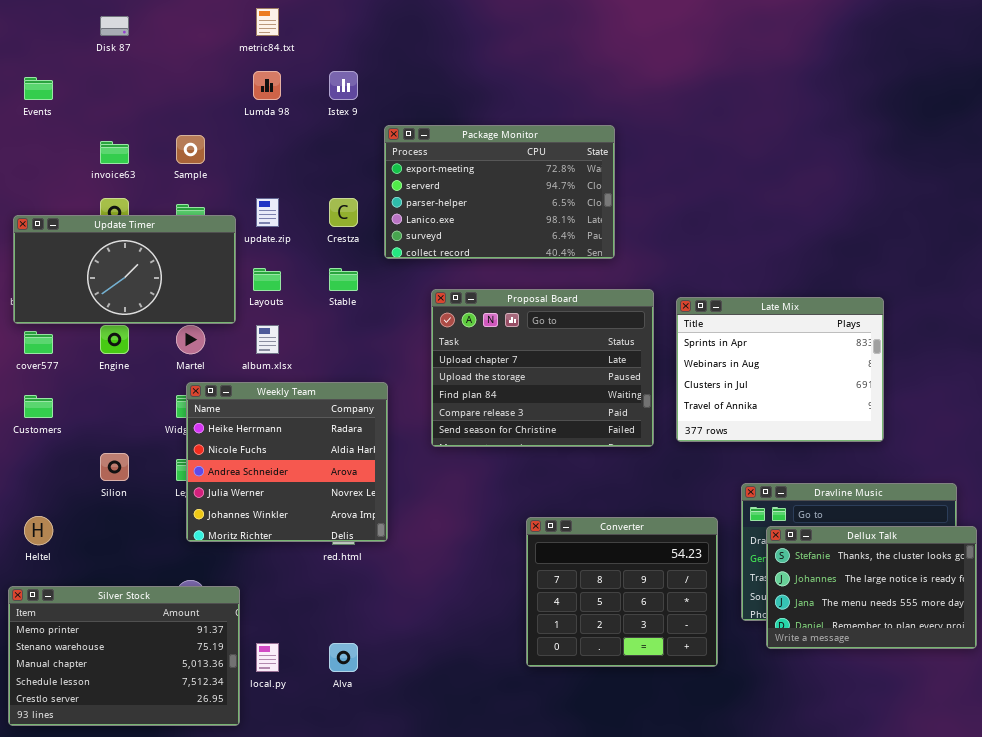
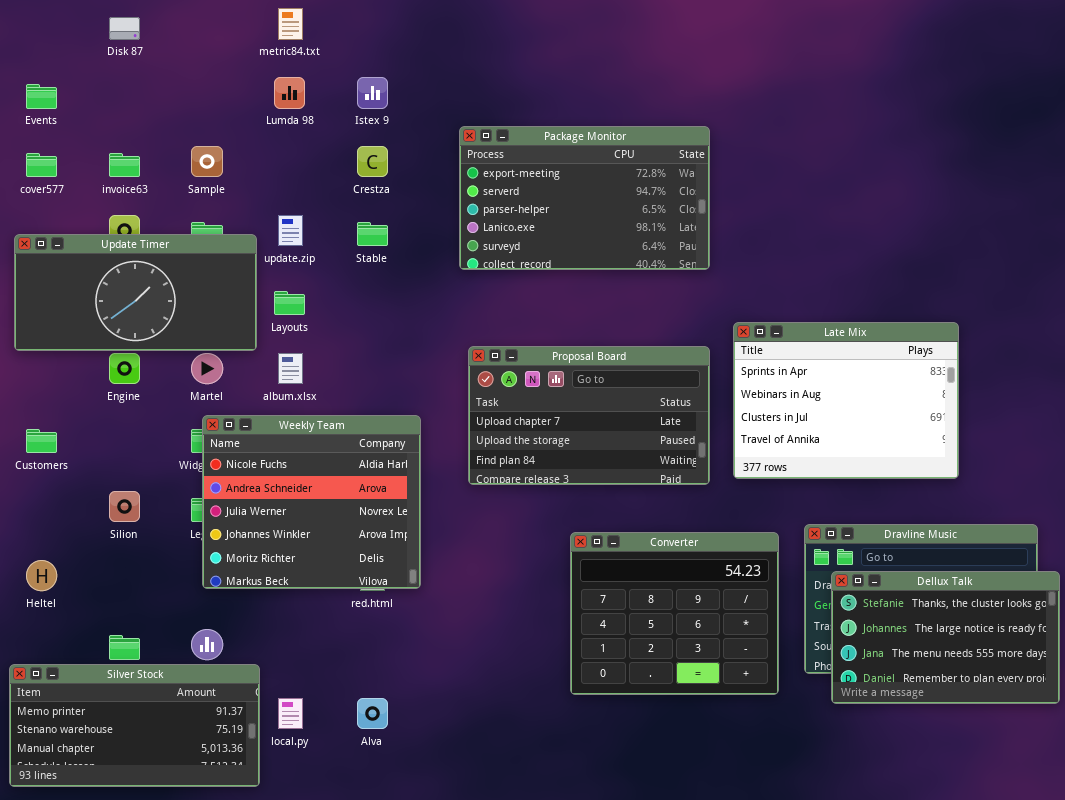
Package Monitor: [384,125,615,259] -> [459,126,710,270], moved
Crestza: [329,198,358,227] -> [357,146,388,177], moved
Stable: [329,268,358,291] -> [357,222,388,246], moved
Proposal Board: [431,289,654,447] -> [468,346,710,485], resized
cover577: [24,331,53,354] -> [26,153,57,177], moved
Weekly Team: [186,382,388,542] -> [202,415,421,589], scrolled down 1 row
Converter: [526,517,718,667] -> [570,532,779,695], moved
Silver Stock: [8,586,240,726] -> [9,664,260,787], resized

